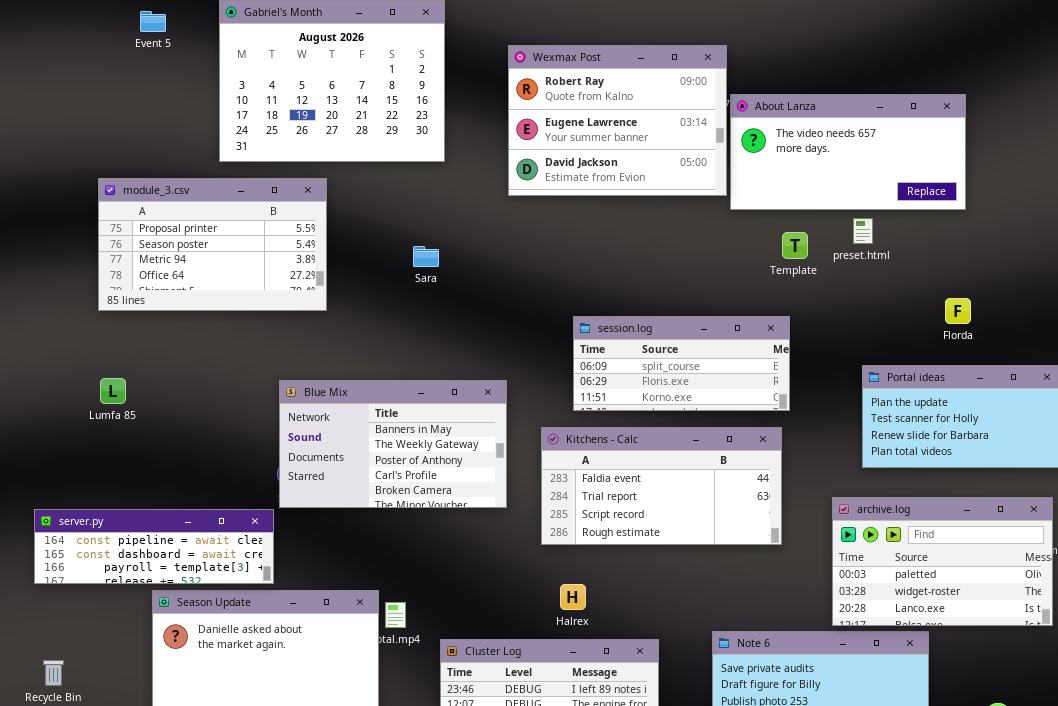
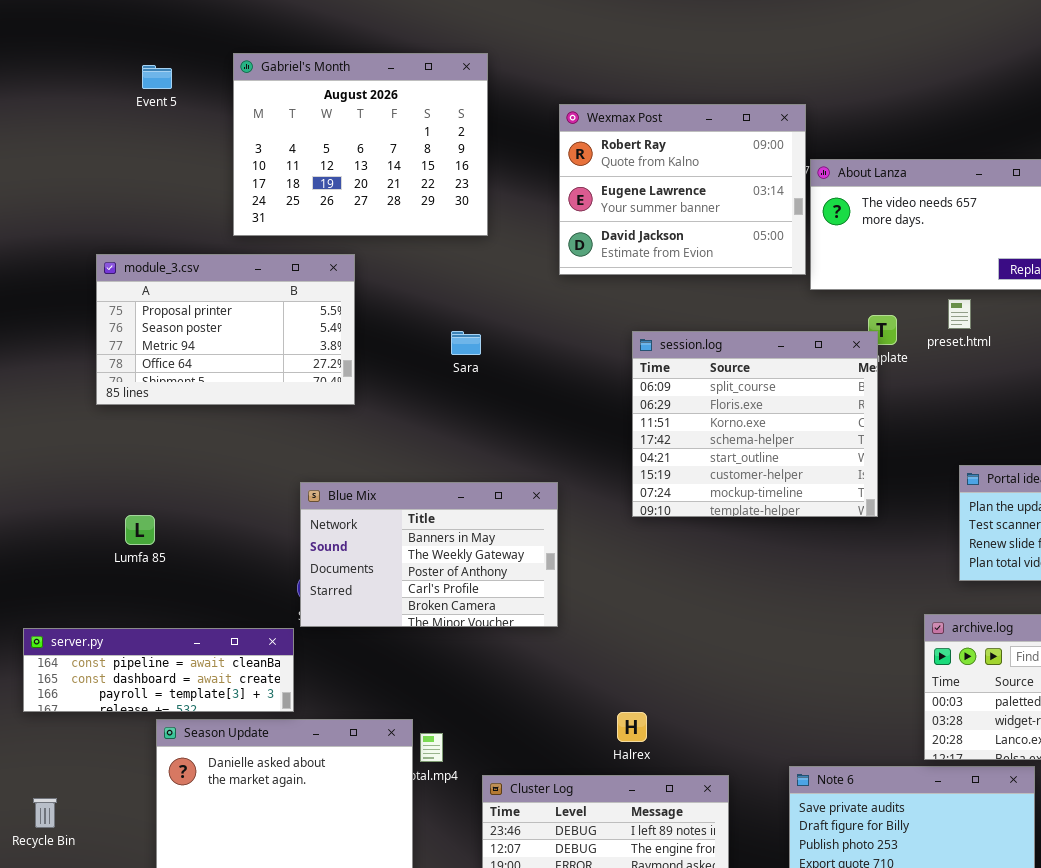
session.log: [573,316,790,411] -> [632,331,878,517], resized
Lumfa 85: [100,378,126,404] -> [125,515,155,545], moved
Kitchens - Calc: [541,427,782,545] -> none, closed

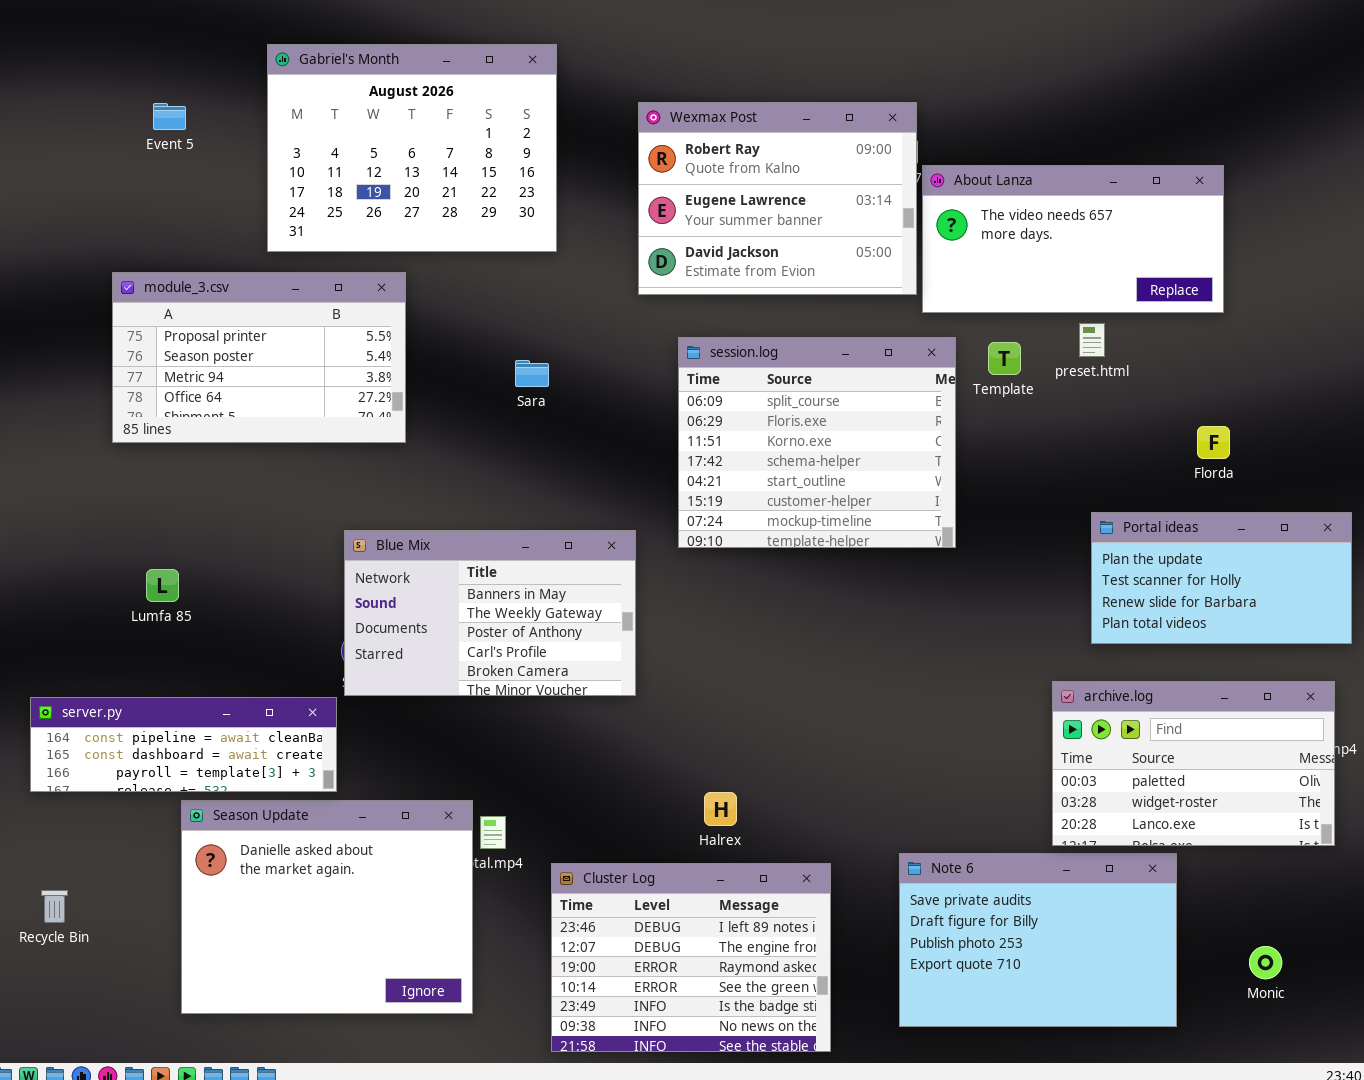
Event 5: [142,65,172,89] -> [153,103,186,130], moved
session.log: [632,331,878,517] -> [678,337,956,548], moved

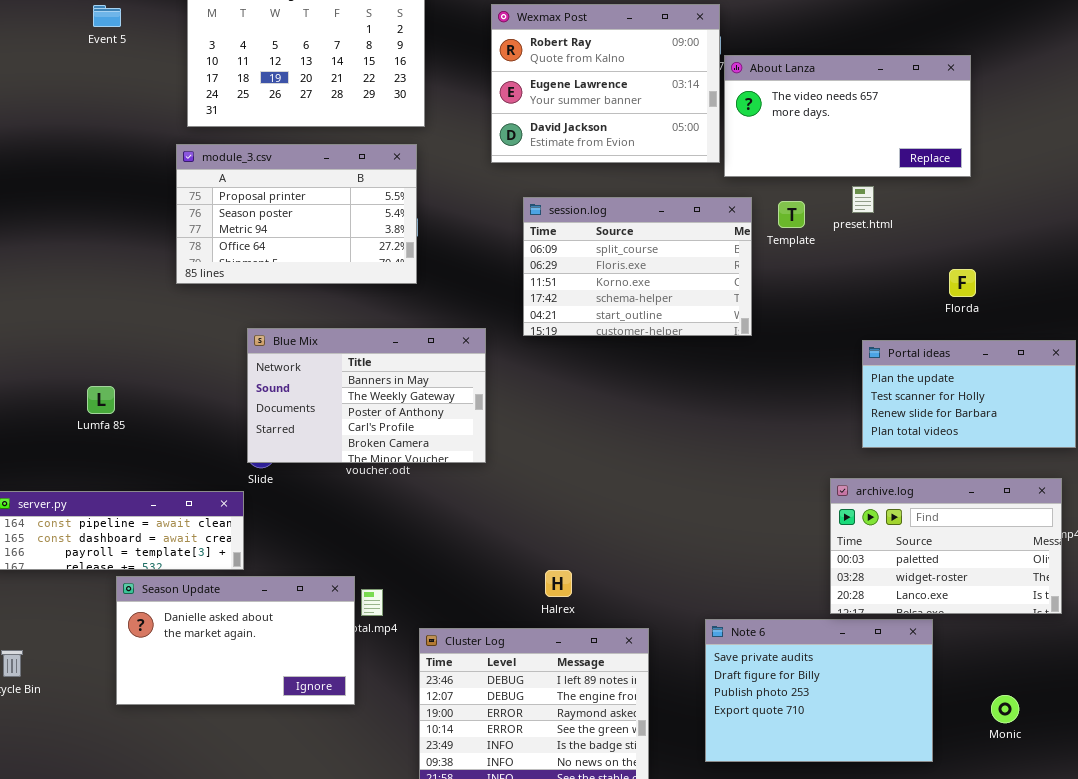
module_3.csv: [112,272,406,443] -> [176,144,417,284], moved
session.log: [678,337,956,548] -> [523,197,752,336], resized
Blue Mix: [344,530,636,696] -> [247,328,486,463], moved
Season Update: [181,800,473,1014] -> [116,576,355,705], resized

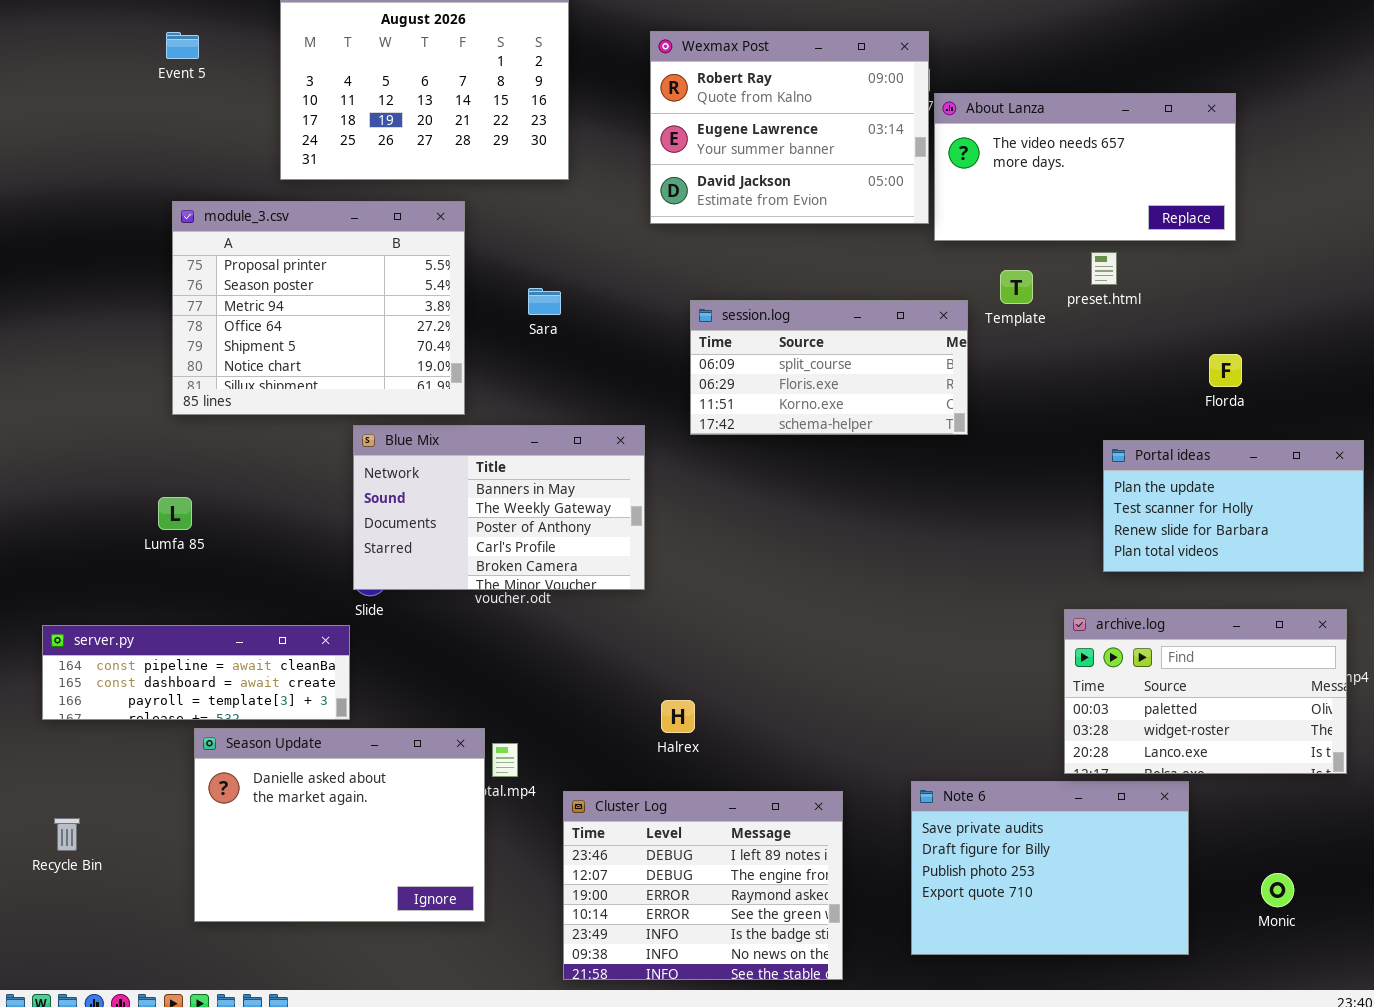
module_3.csv: [176,144,417,284] -> [172,201,465,415], moved, resized
session.log: [523,197,752,336] -> [690,300,968,435], resized
Halrex: [545,570,572,597] -> [661,700,695,733], moved
Season Update: [116,576,355,705] -> [194,728,485,922], resized

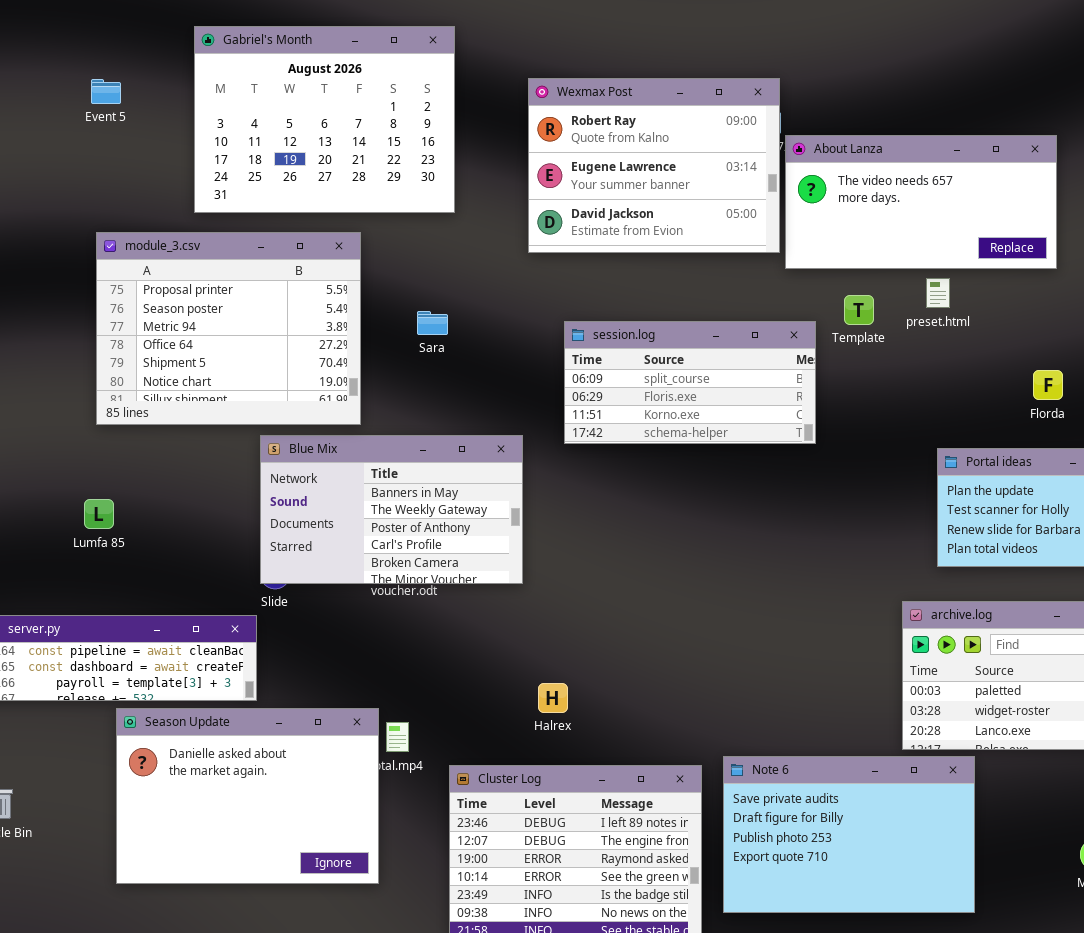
Note 6: [911,781,1189,955] -> [723,756,975,913], moved

